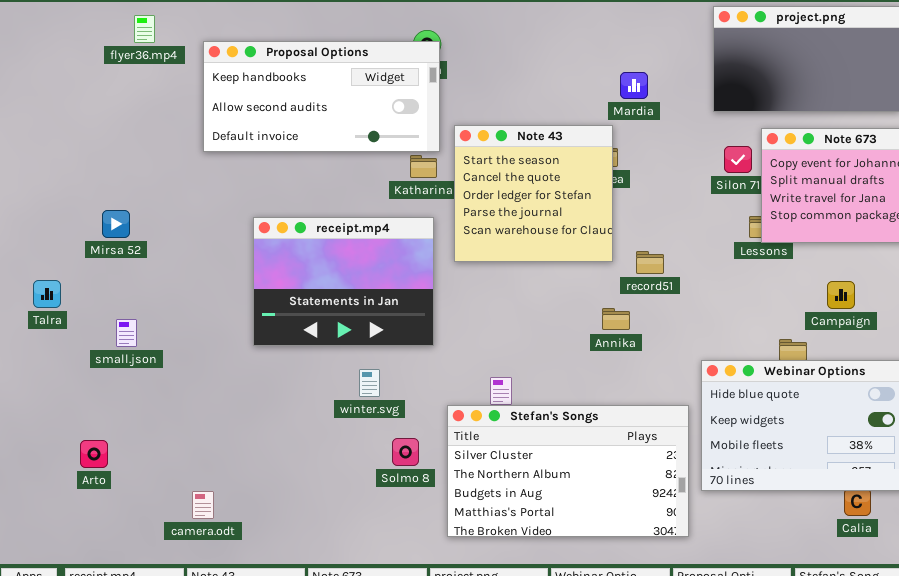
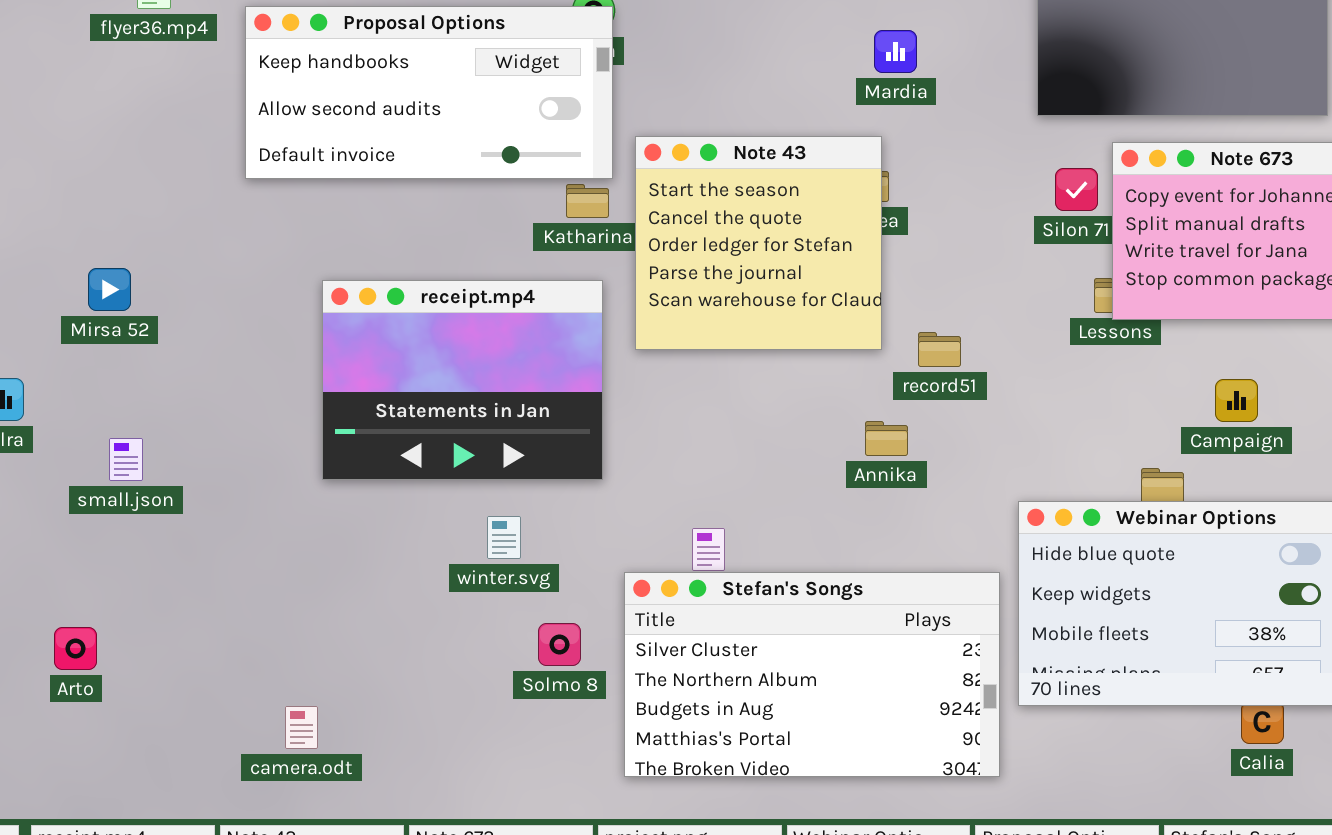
Mardia: [620,72,648,99] -> [874,30,917,73], moved
camera.odt: [192,491,214,519] -> [285,706,318,749], moved

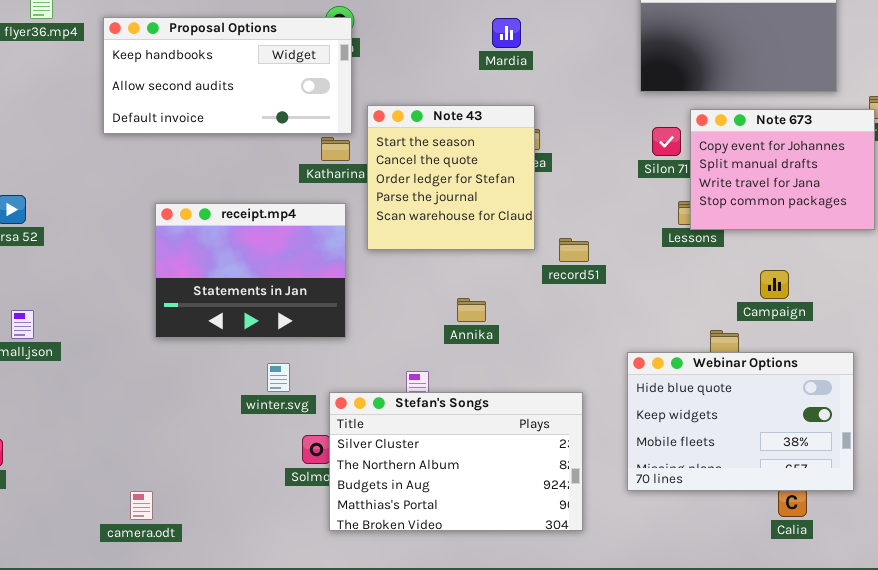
Mardia: [874,30,917,73] -> [492,18,521,48], moved
Annika: [865,421,908,456] -> [457,298,486,322], moved
Stefan's Songs: [624,572,1000,777] -> [329,392,583,531], moved

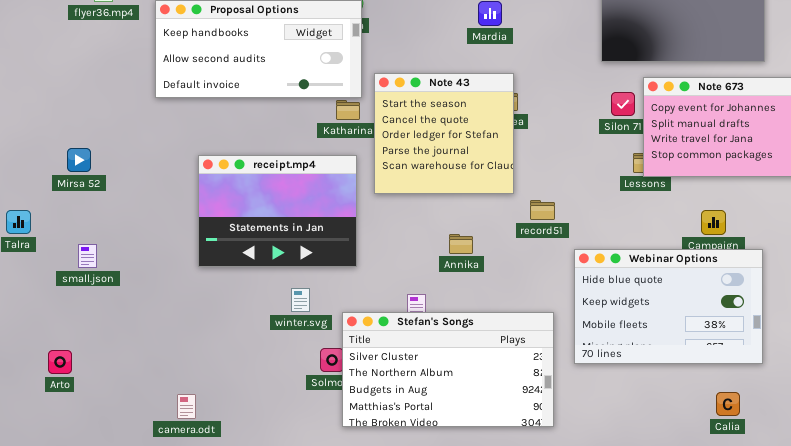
record51: [559,238,589,262] -> [530,200,555,220], moved
Webinar Options: [627,352,854,491] -> [574,249,763,364], moved

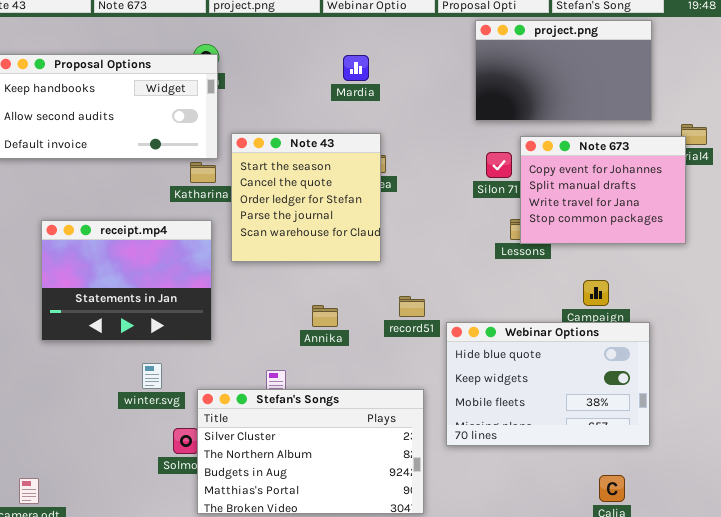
record51: [530,200,555,220] -> [399,296,425,317], moved

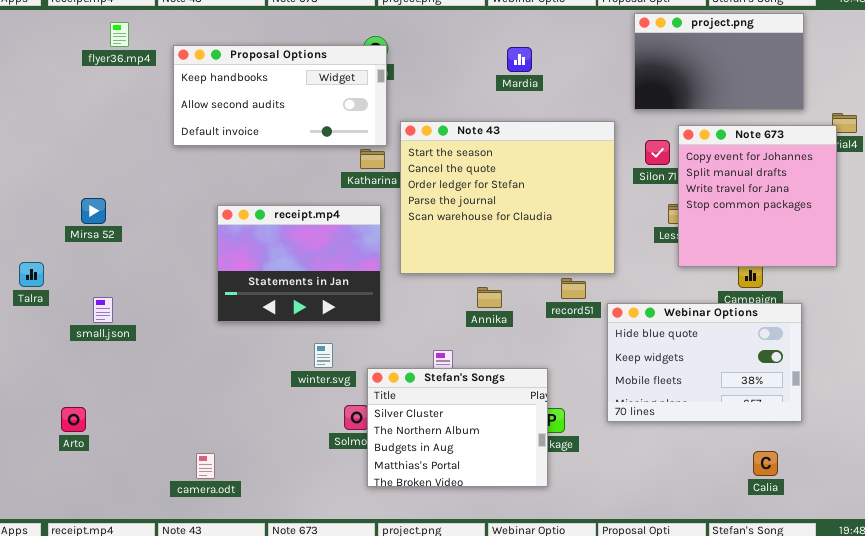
Note 43: [231,133,381,262] -> [400,121,615,274], resized
Note 673: [520,136,686,244] -> [678,125,837,267], resized
Stefan's Songs: [197,389,424,514] -> [367,368,548,487], resized

